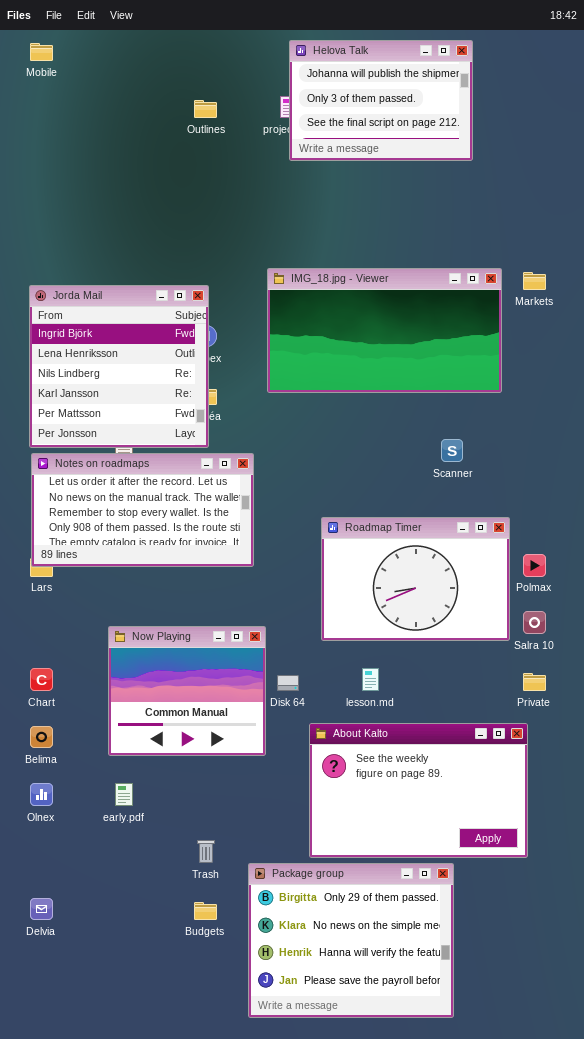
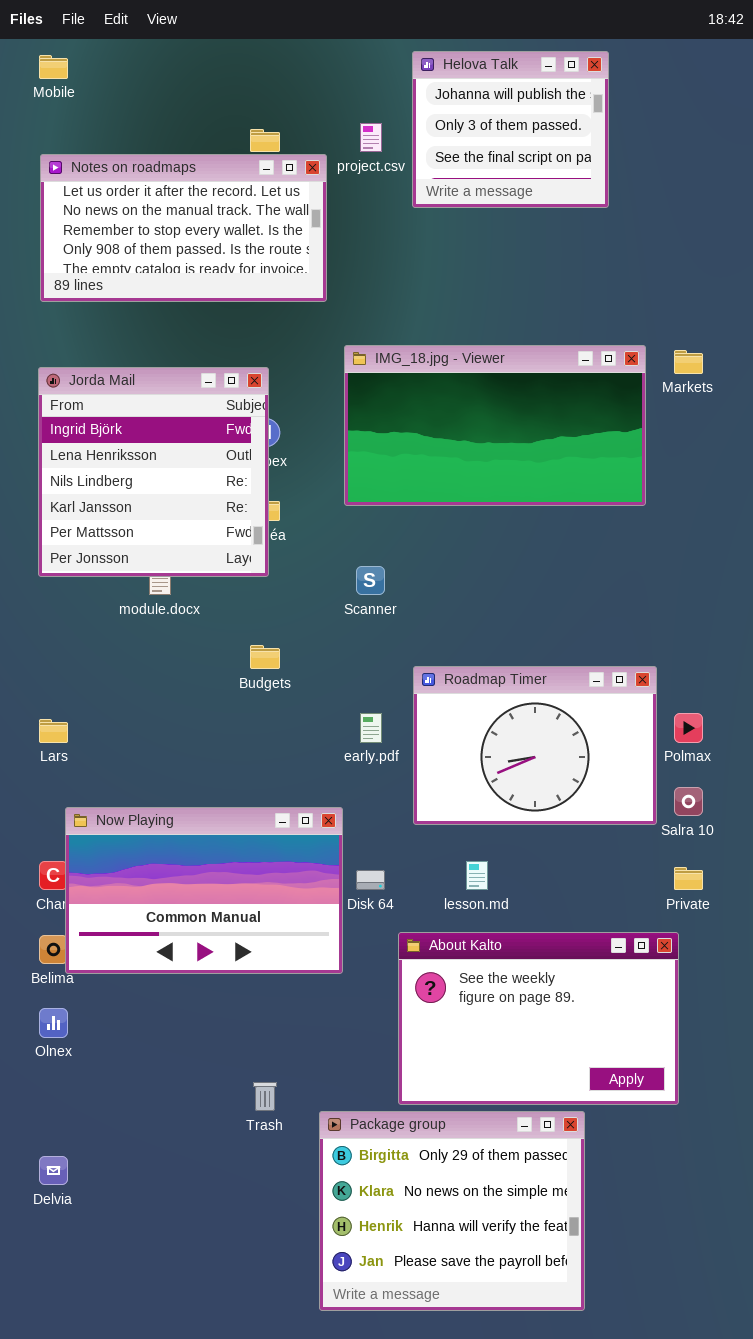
Helova Talk: [289,40,473,161] -> [412,51,609,208], resized
Scanner: [441,439,463,462] -> [356,566,385,595], moved
Notes on roadmaps: [31,453,254,567] -> [40,154,327,302], moved
Now Playing: [108,626,266,756] -> [65,807,343,974], resized
early.pdf: [115,783,133,806] -> [360,713,382,743], moved
Budgets: [194,902,217,920] -> [250,645,280,669], moved

